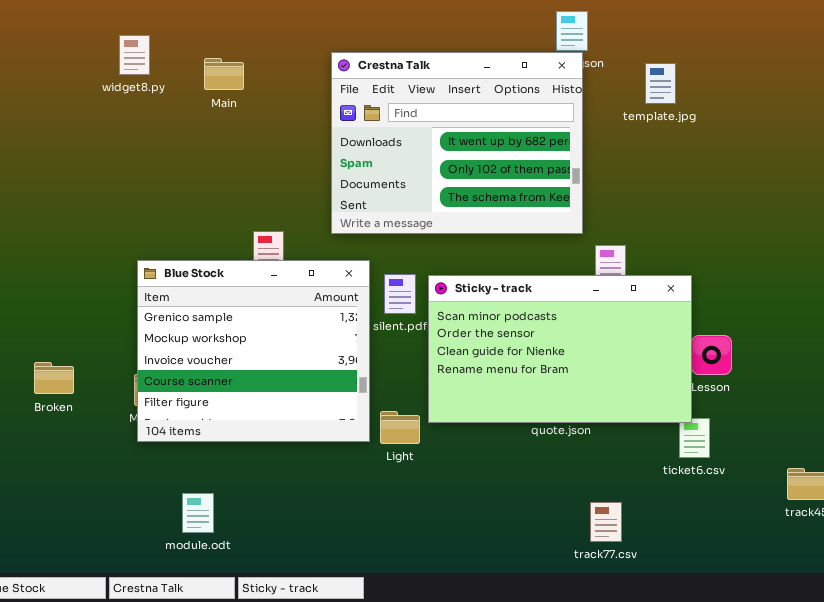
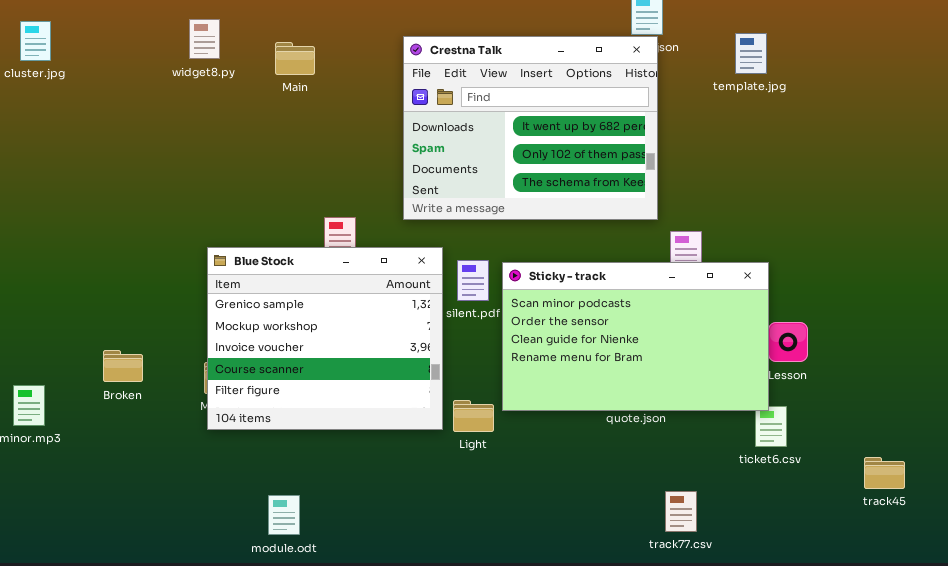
template.jpg: [645,63,676,104] -> [735,33,767,74], moved
module.odt: [182,493,214,533] -> [268,495,300,535], moved

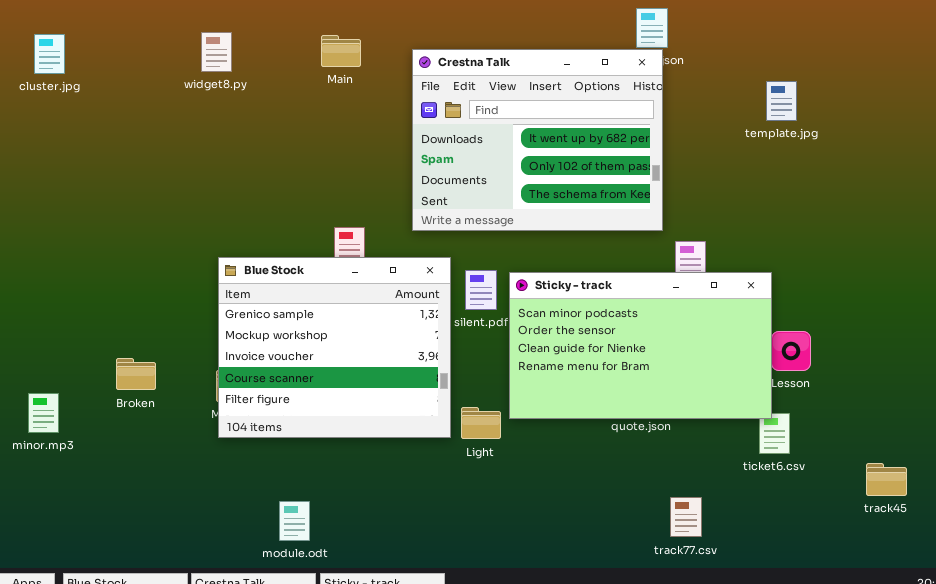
template.jpg: [735,33,767,74] -> [766,81,797,121], moved
Main: [275,42,315,75] -> [321,35,361,67], moved

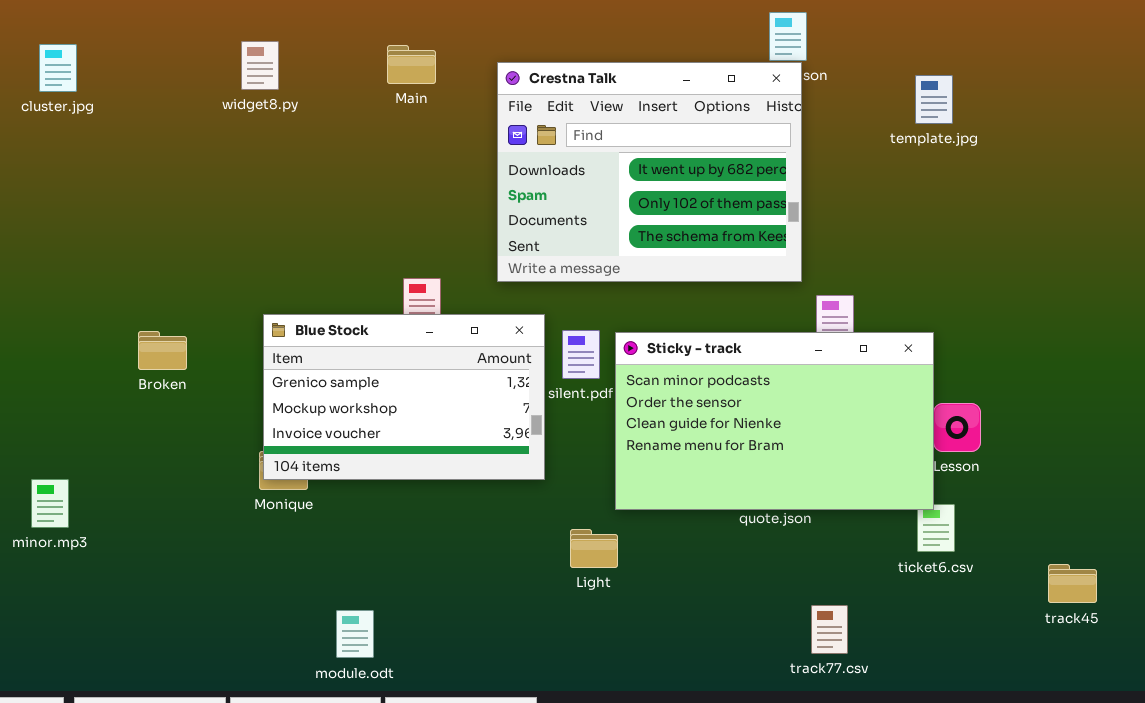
template.jpg: [766,81,797,121] -> [915,75,953,124], moved
Blue Stock: [218,257,451,438] -> [263,314,545,480], resized
Broken: [116,358,156,390] -> [138,331,187,370], moved
Light: [461,407,501,439] -> [570,529,618,568], moved

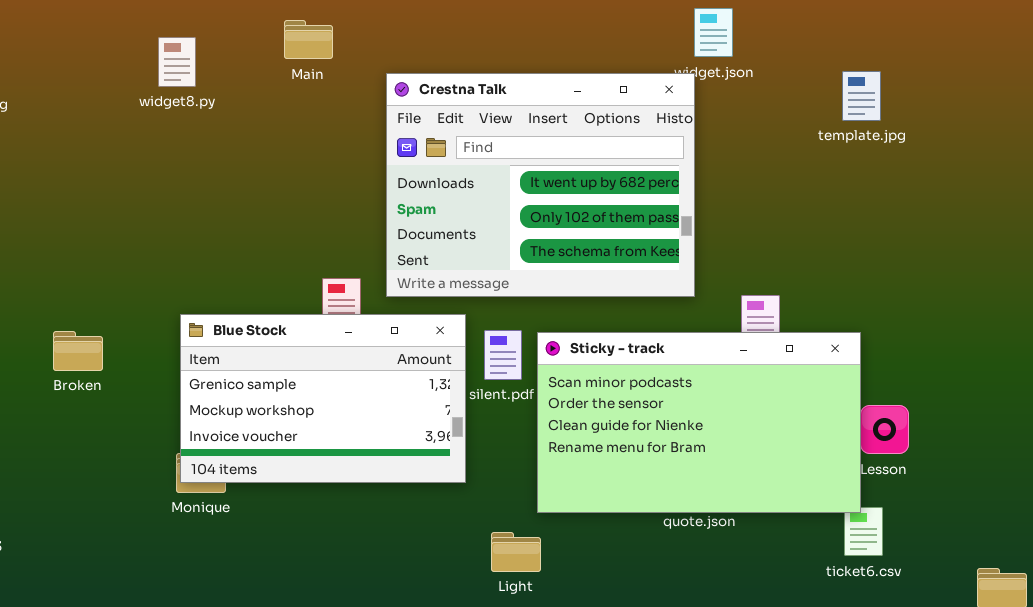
Main: [387,45,436,84] -> [284,20,333,59], moved
Crestna Talk: [497,62,802,282] -> [386,73,695,297], moved

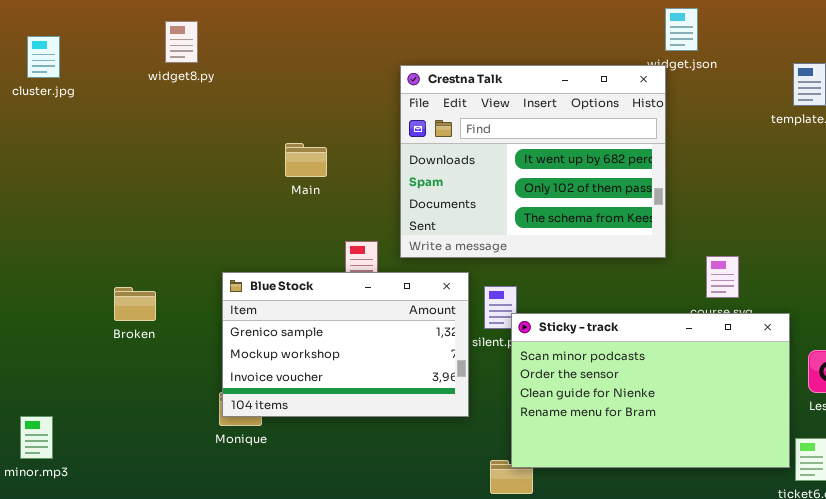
Main: [284,20,333,59] -> [285,143,327,177], moved
widget8.py: [158,37,196,87] -> [165,21,198,63], moved
Sticky - track: [537,332,861,513] -> [511,313,790,468], moved

